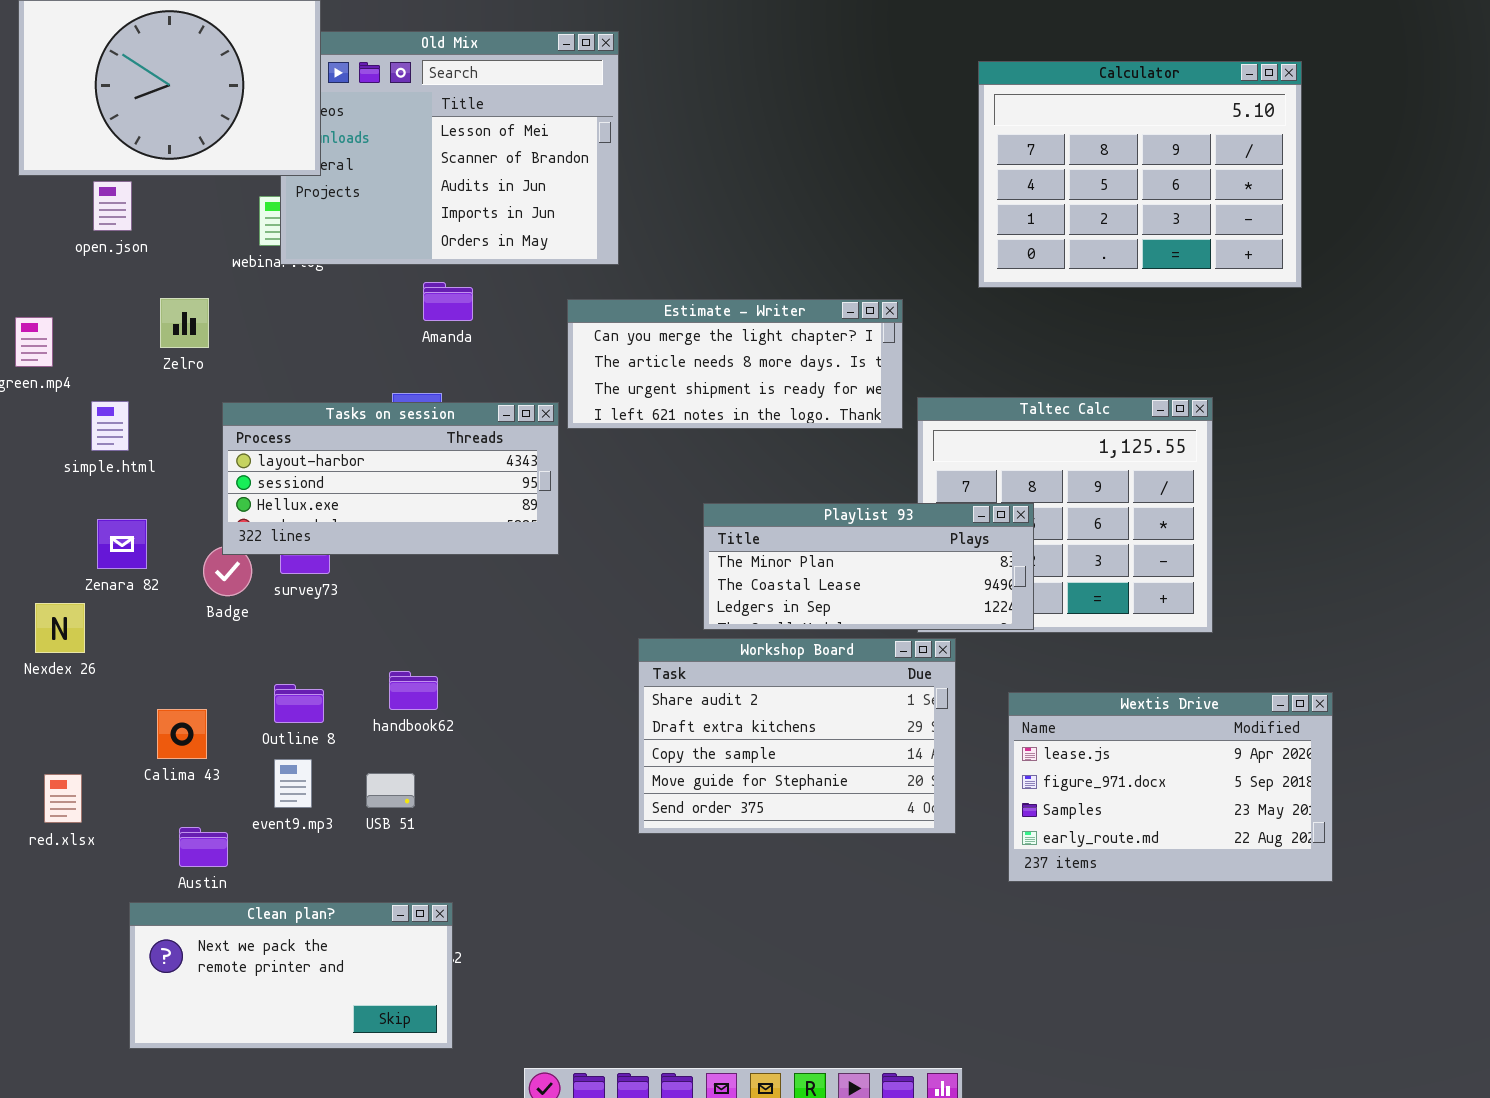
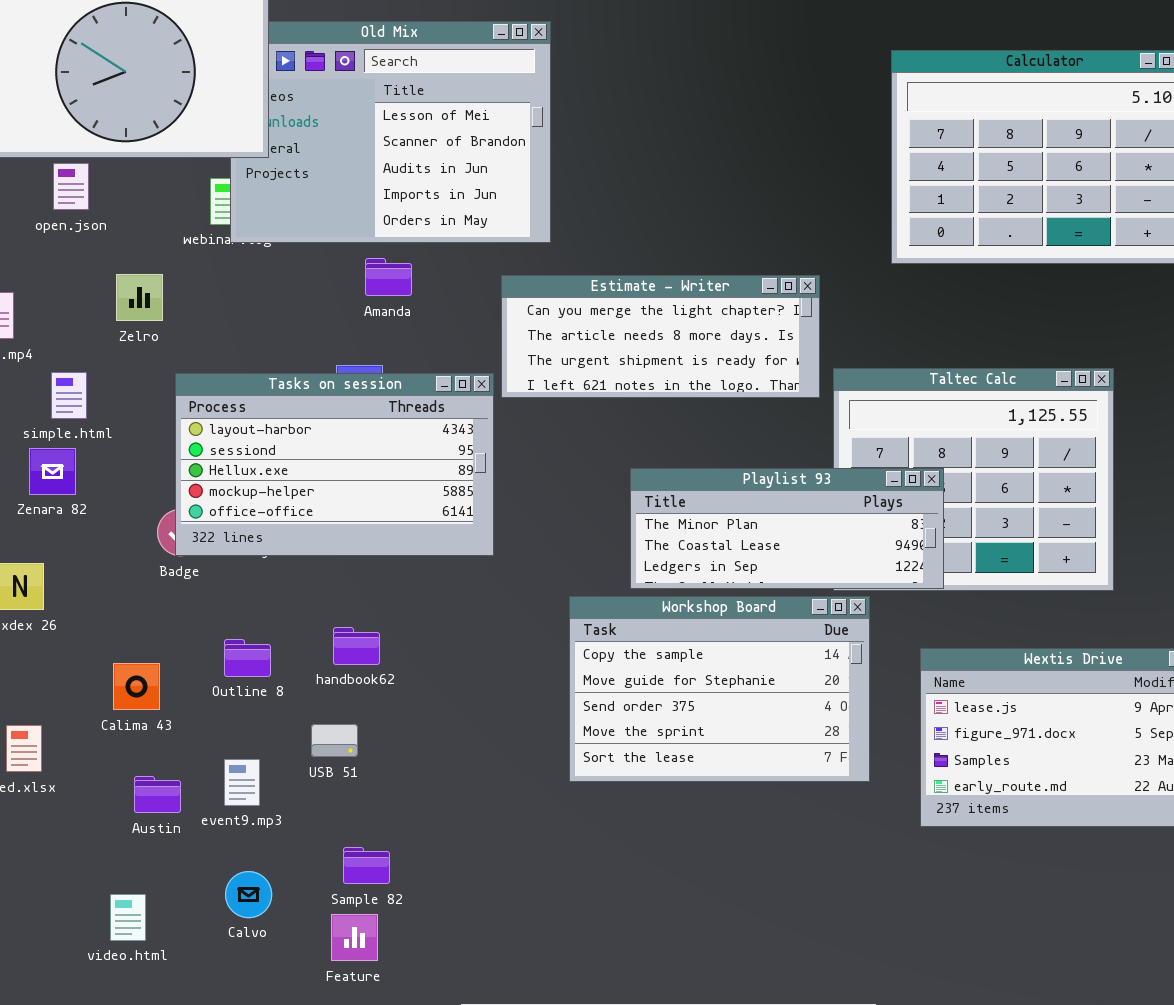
Tasks on session: [222,402,559,555] -> [175,373,494,556], resized
Zenara 82: [97,519,147,569] -> [29,448,76,495], moved
Workshop Board: [638,638,956,834] -> [569,596,870,782], scrolled down 2 rows
event9.mp3: [274,759,312,808] -> [224,759,260,806], moved
Clean plan?: [129,902,453,1049] -> none, closed

